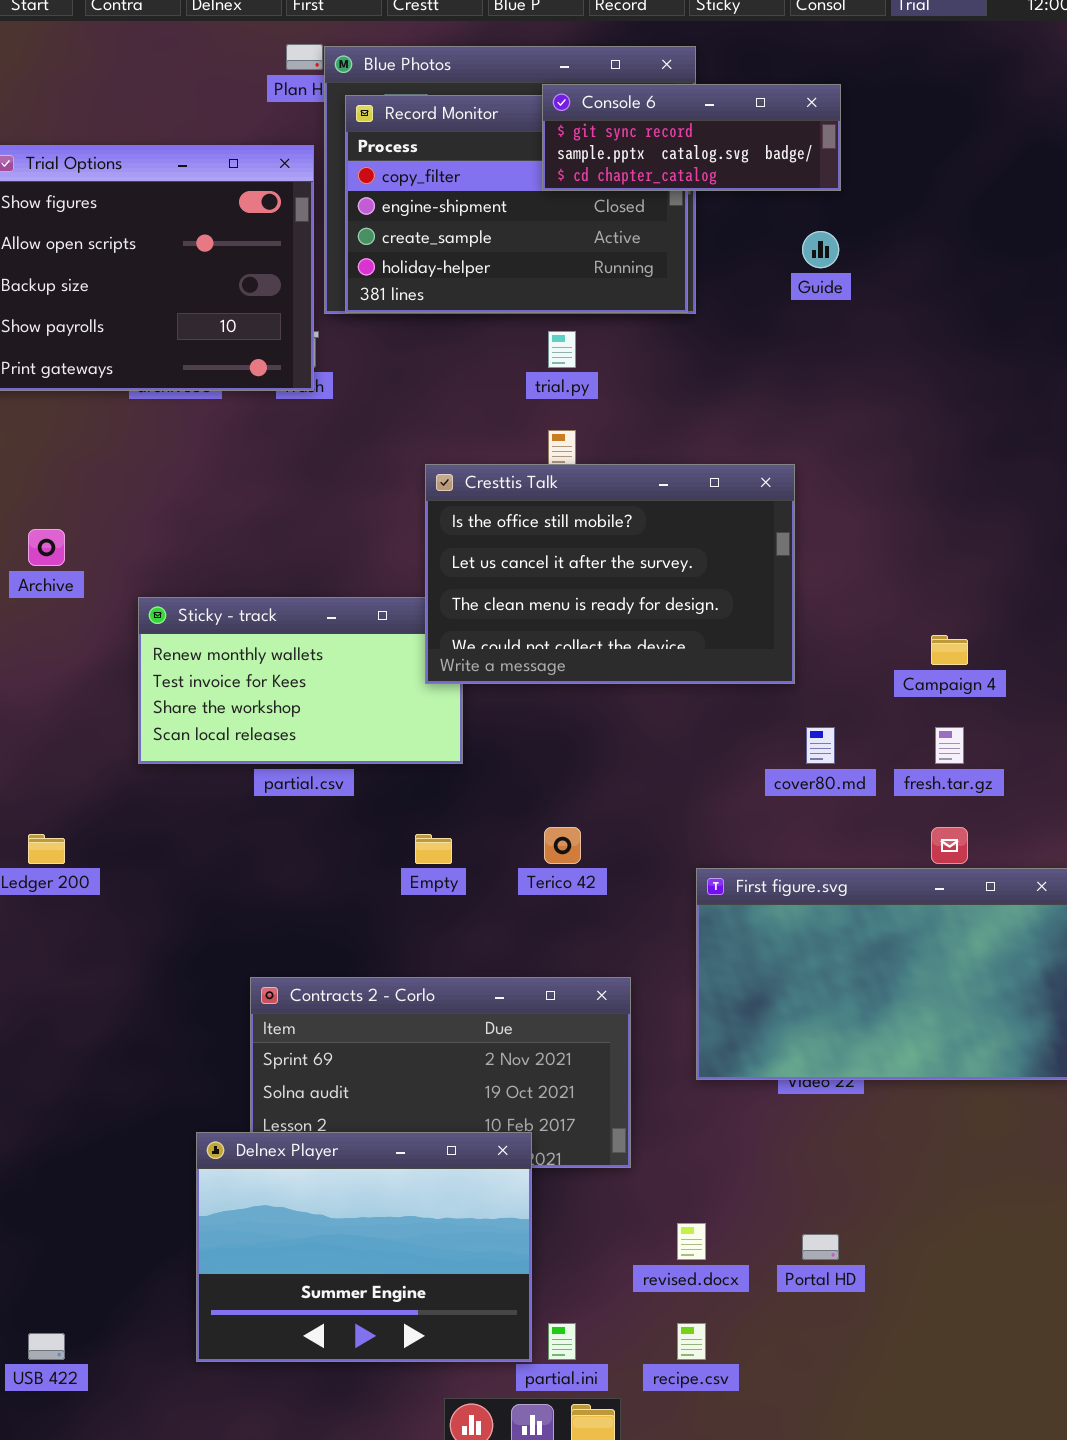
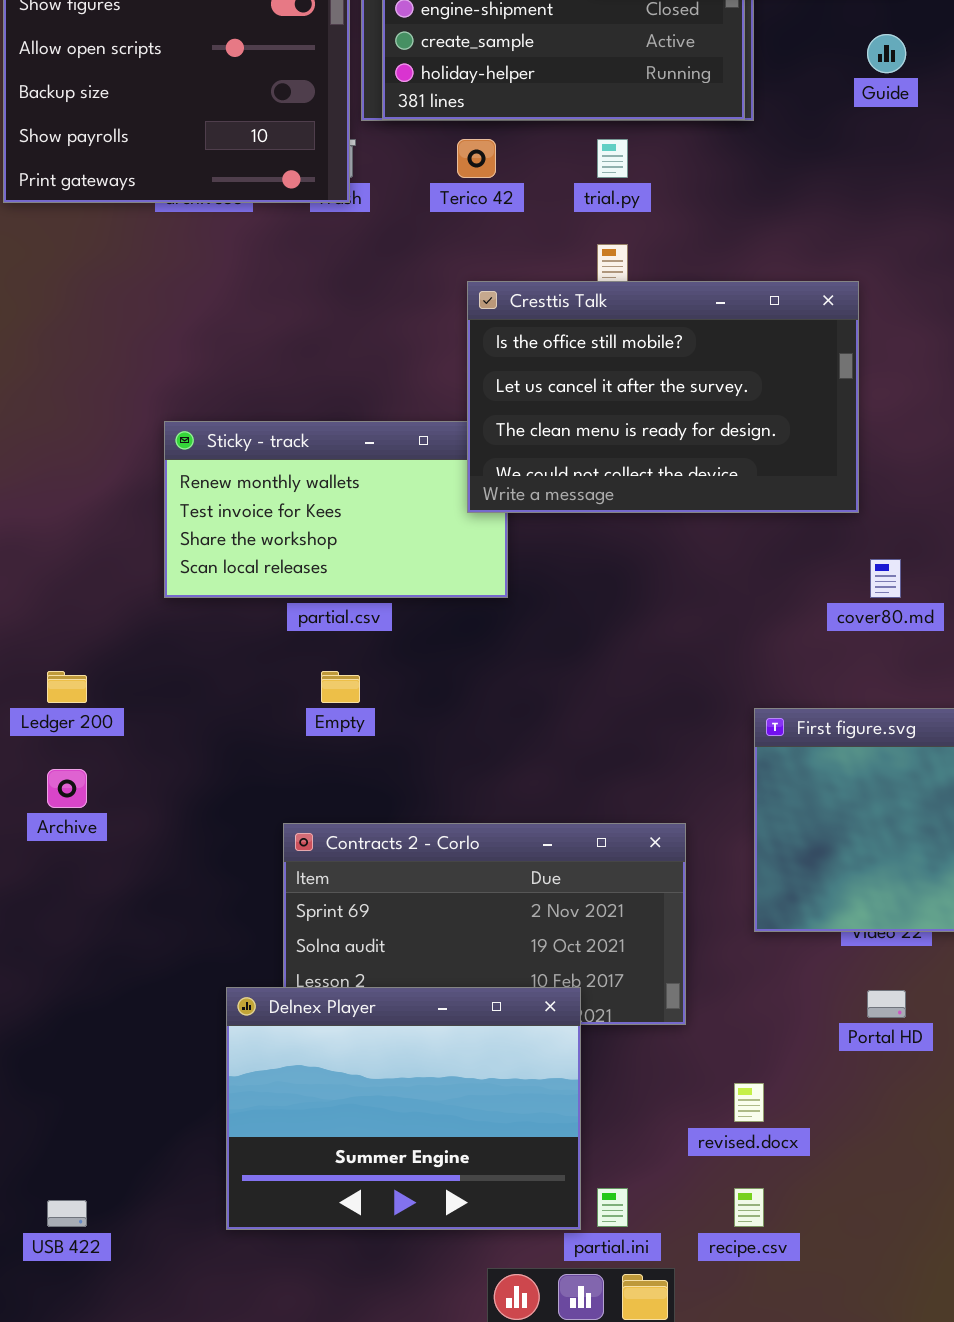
Archive: [28,529,65,566] -> [47,769,87,808], moved
Terico 42: [544,827,581,864] -> [457,139,496,178], moved
Empty: [415,834,452,864] -> [321,671,360,703], moved
Portal HD: [802,1234,839,1260] -> [867,990,906,1018], moved

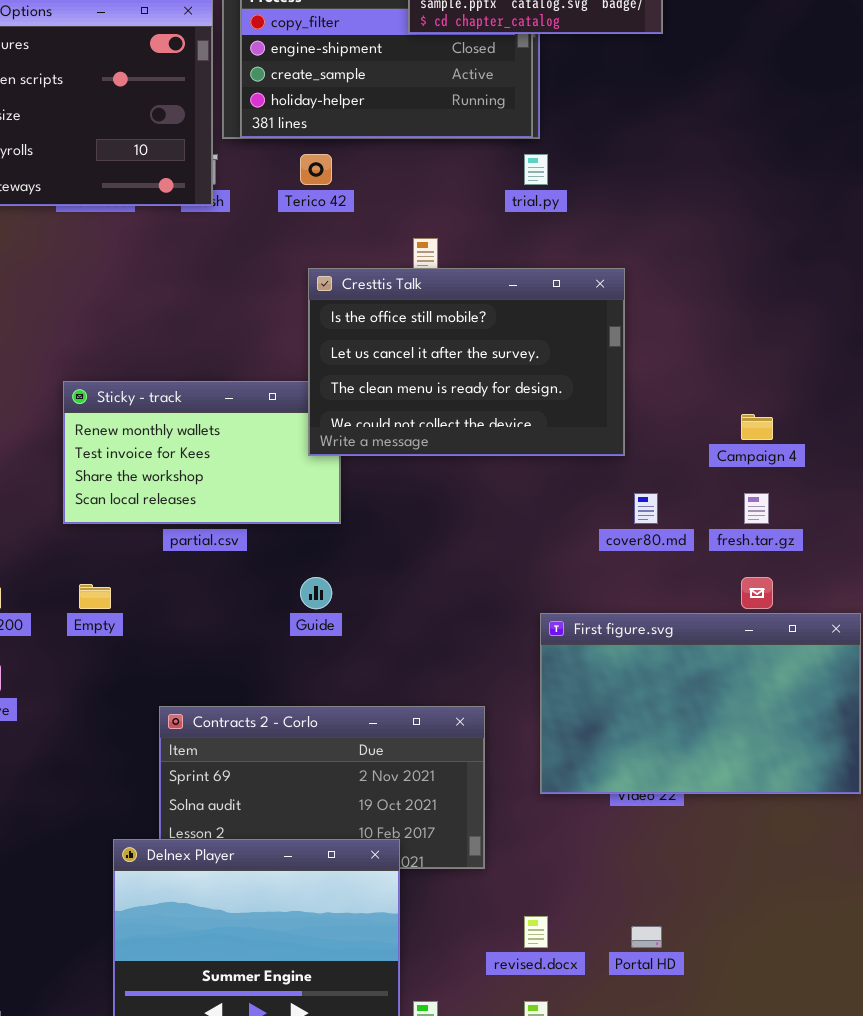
Guide: [867,34,906,73] -> [300,577,332,609], moved
trial.py: [597,139,628,178] -> [524,154,548,185], moved
Empty: [321,671,360,703] -> [79,584,111,609], moved
Portal HD: [867,990,906,1018] -> [631,926,662,948], moved

